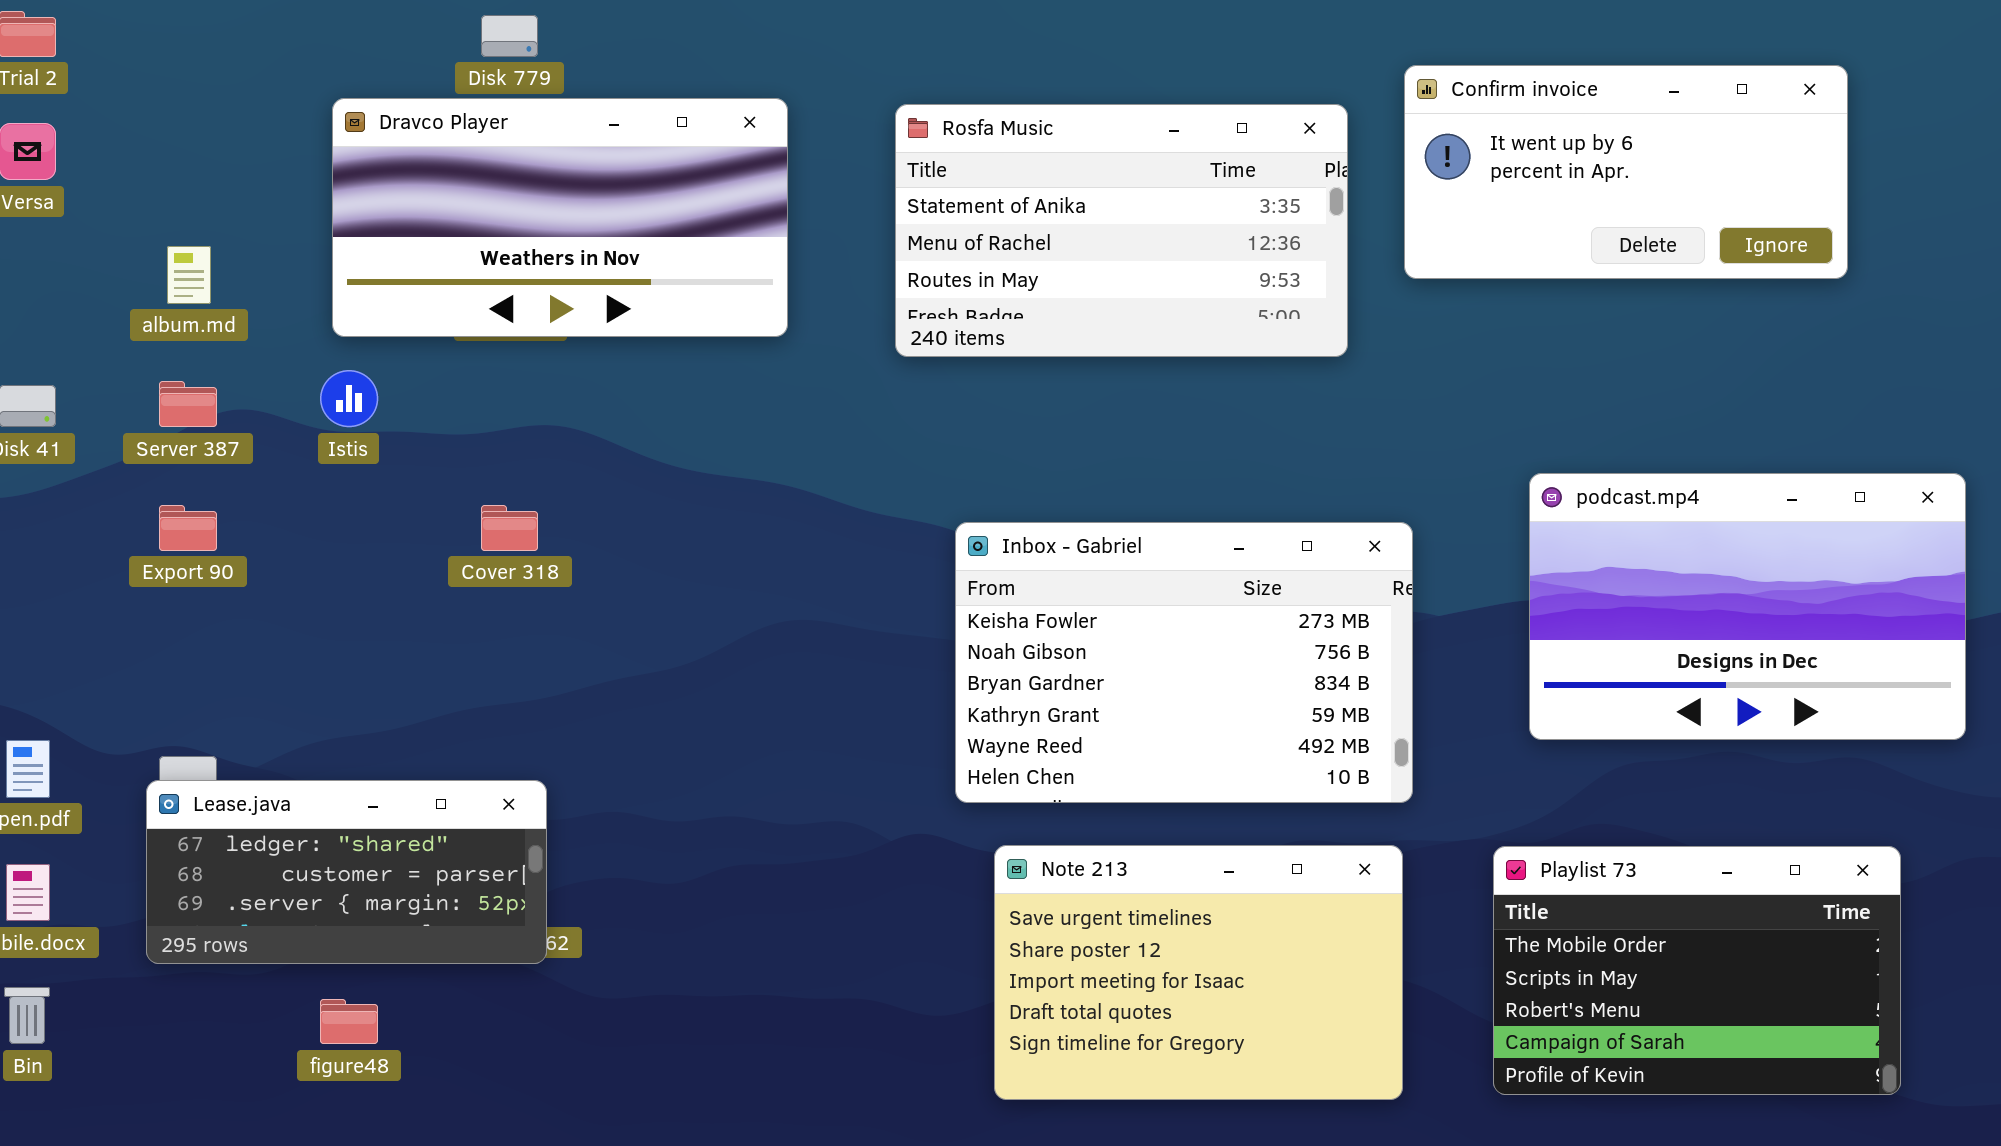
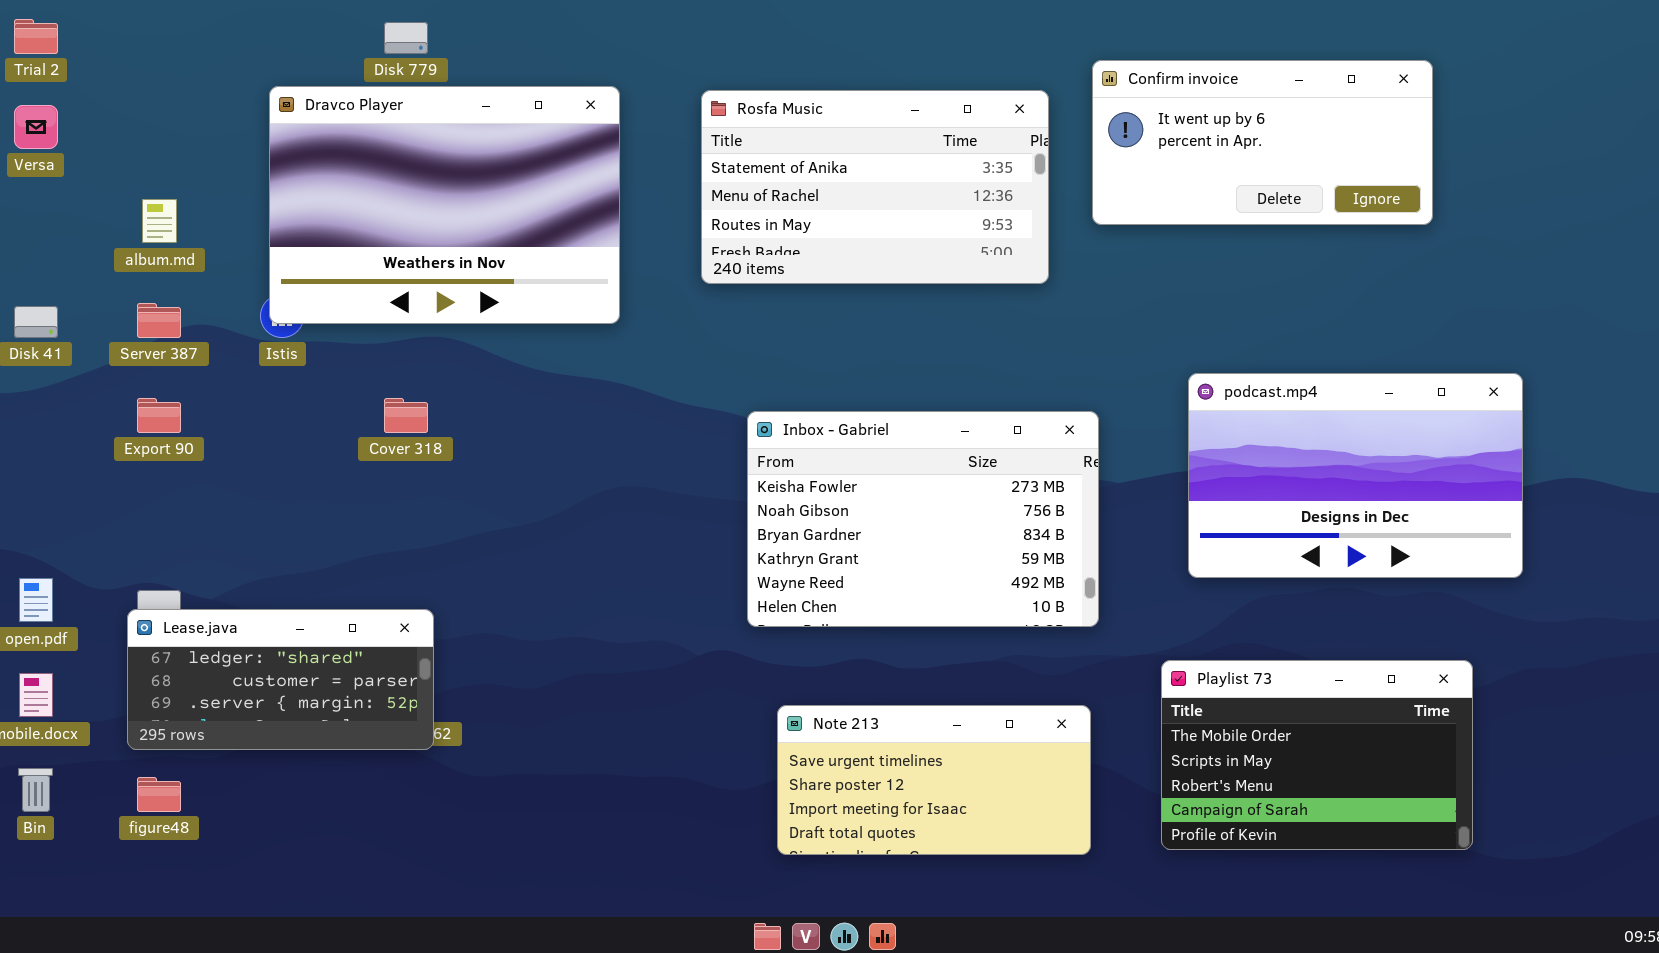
Dravco Player: [332,98,788,337] -> [269,86,620,324], resized
Note 213: [994,845,1403,1100] -> [777,705,1091,855], resized
figure48: [320,999,378,1044] -> [137,777,181,812], moved

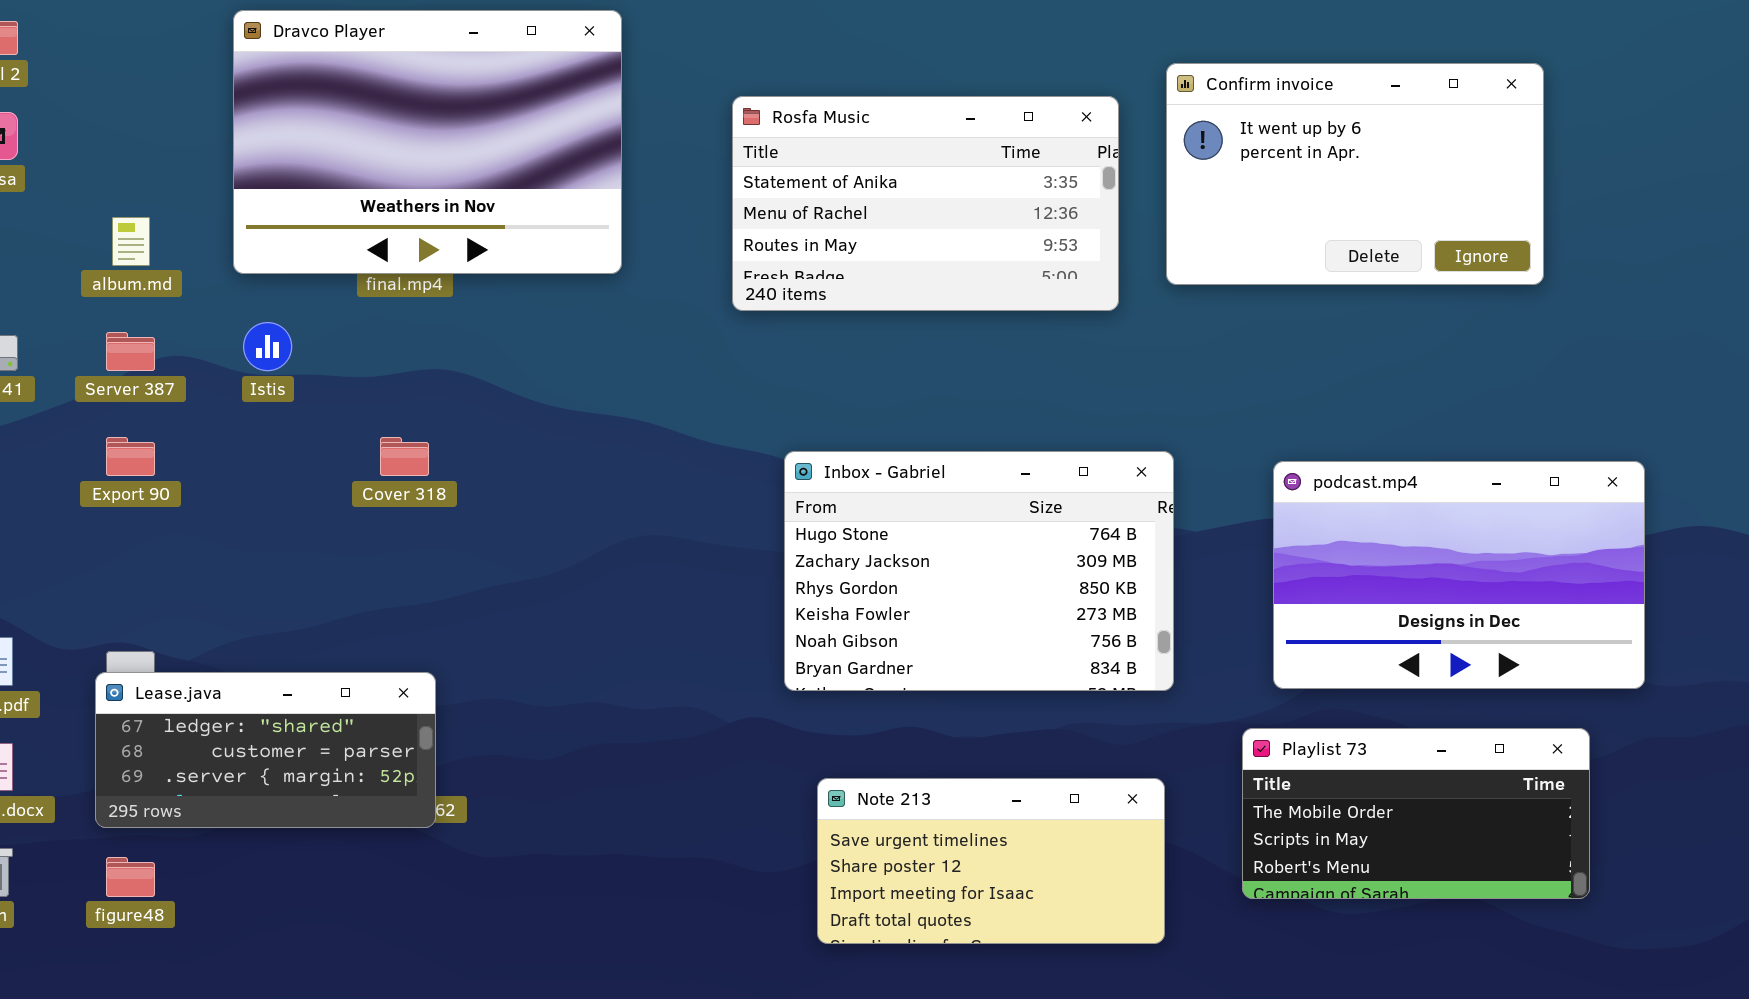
Confirm invoice: [1092,60,1433,225] -> [1166,63,1544,285], resized
Dravco Player: [269,86,620,324] -> [233,10,622,274], moved
podcast.mp4: [1188,373,1523,578] -> [1273,461,1645,689], moved
Inbox - Gabriel: [747,411,1099,627] -> [784,451,1174,691], scrolled up 3 rows
Playlist 73: [1161,660,1473,850] -> [1242,728,1590,899], resized

